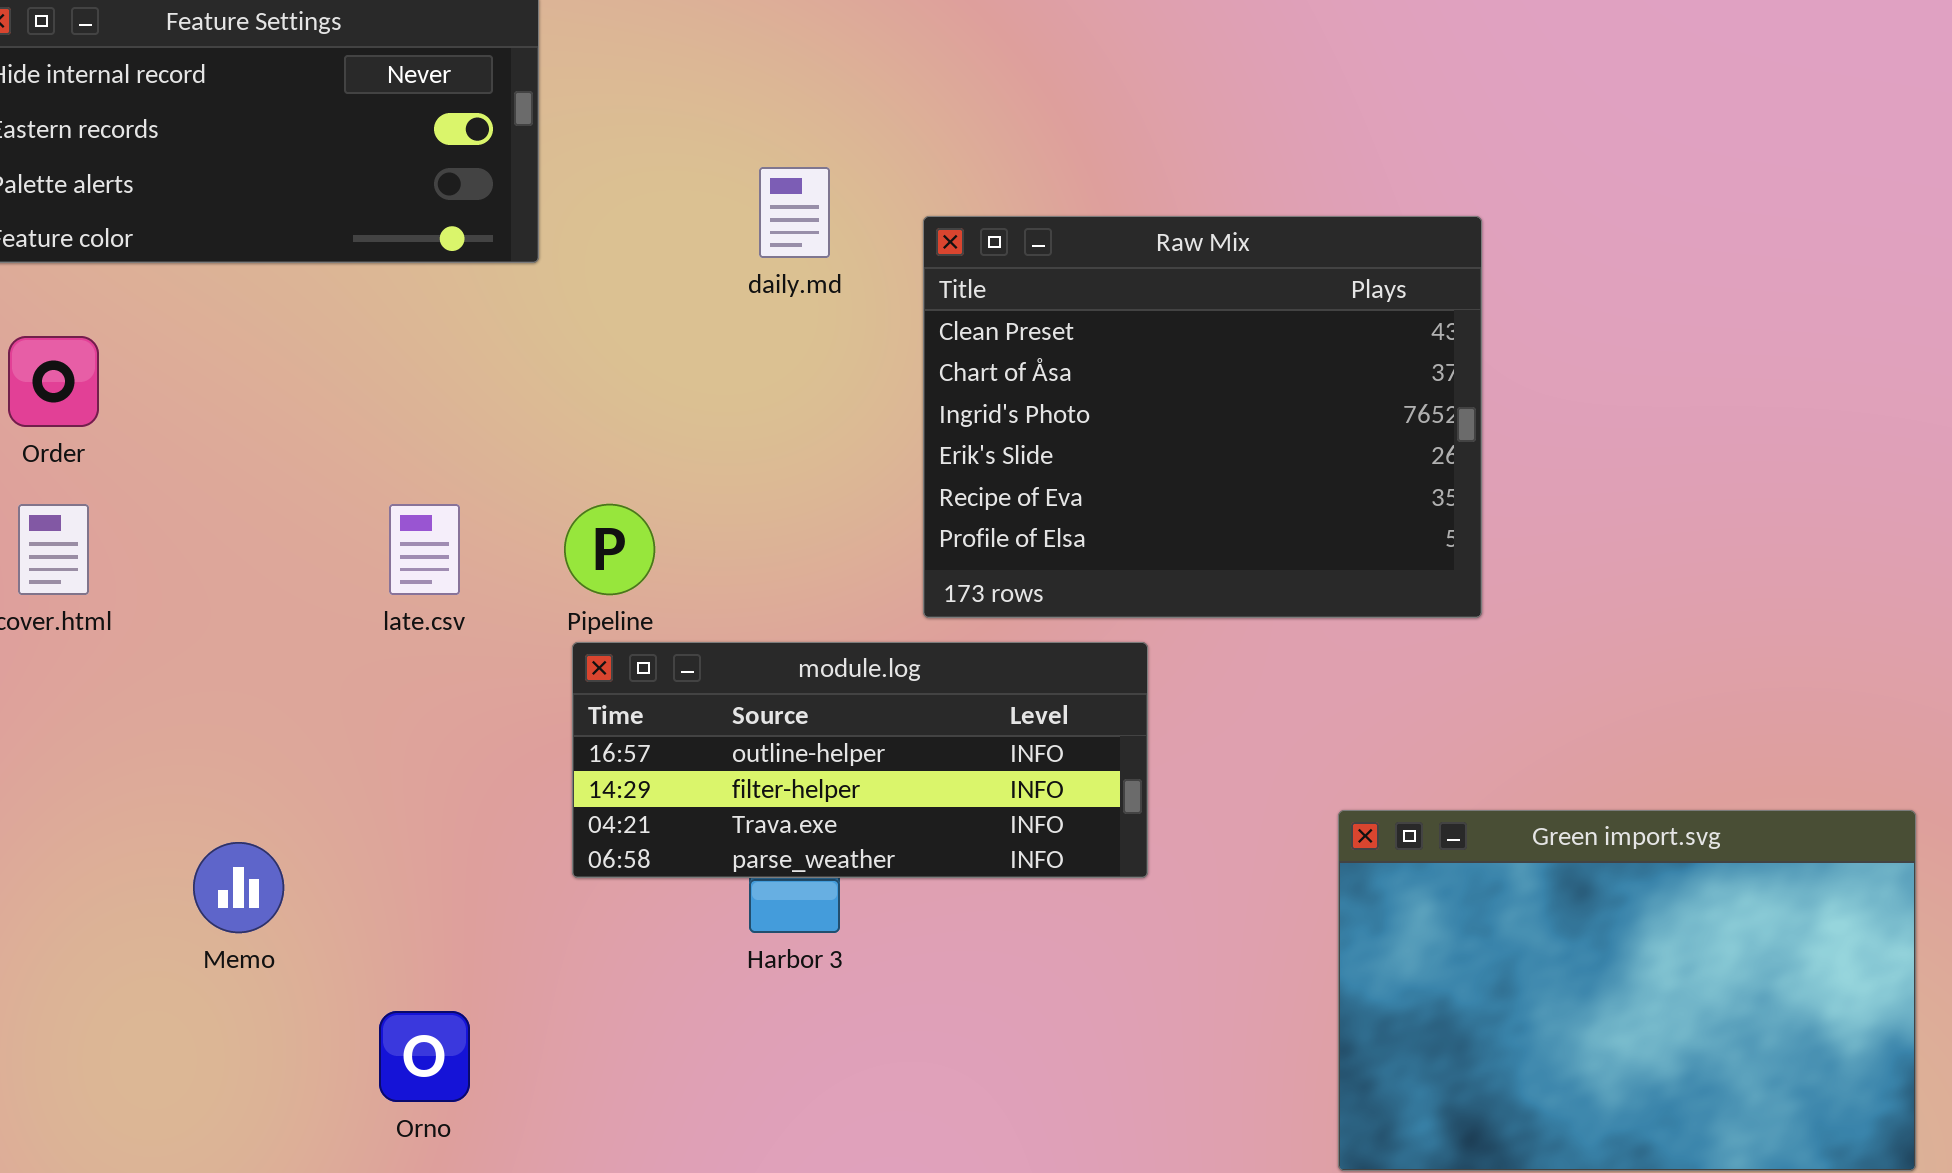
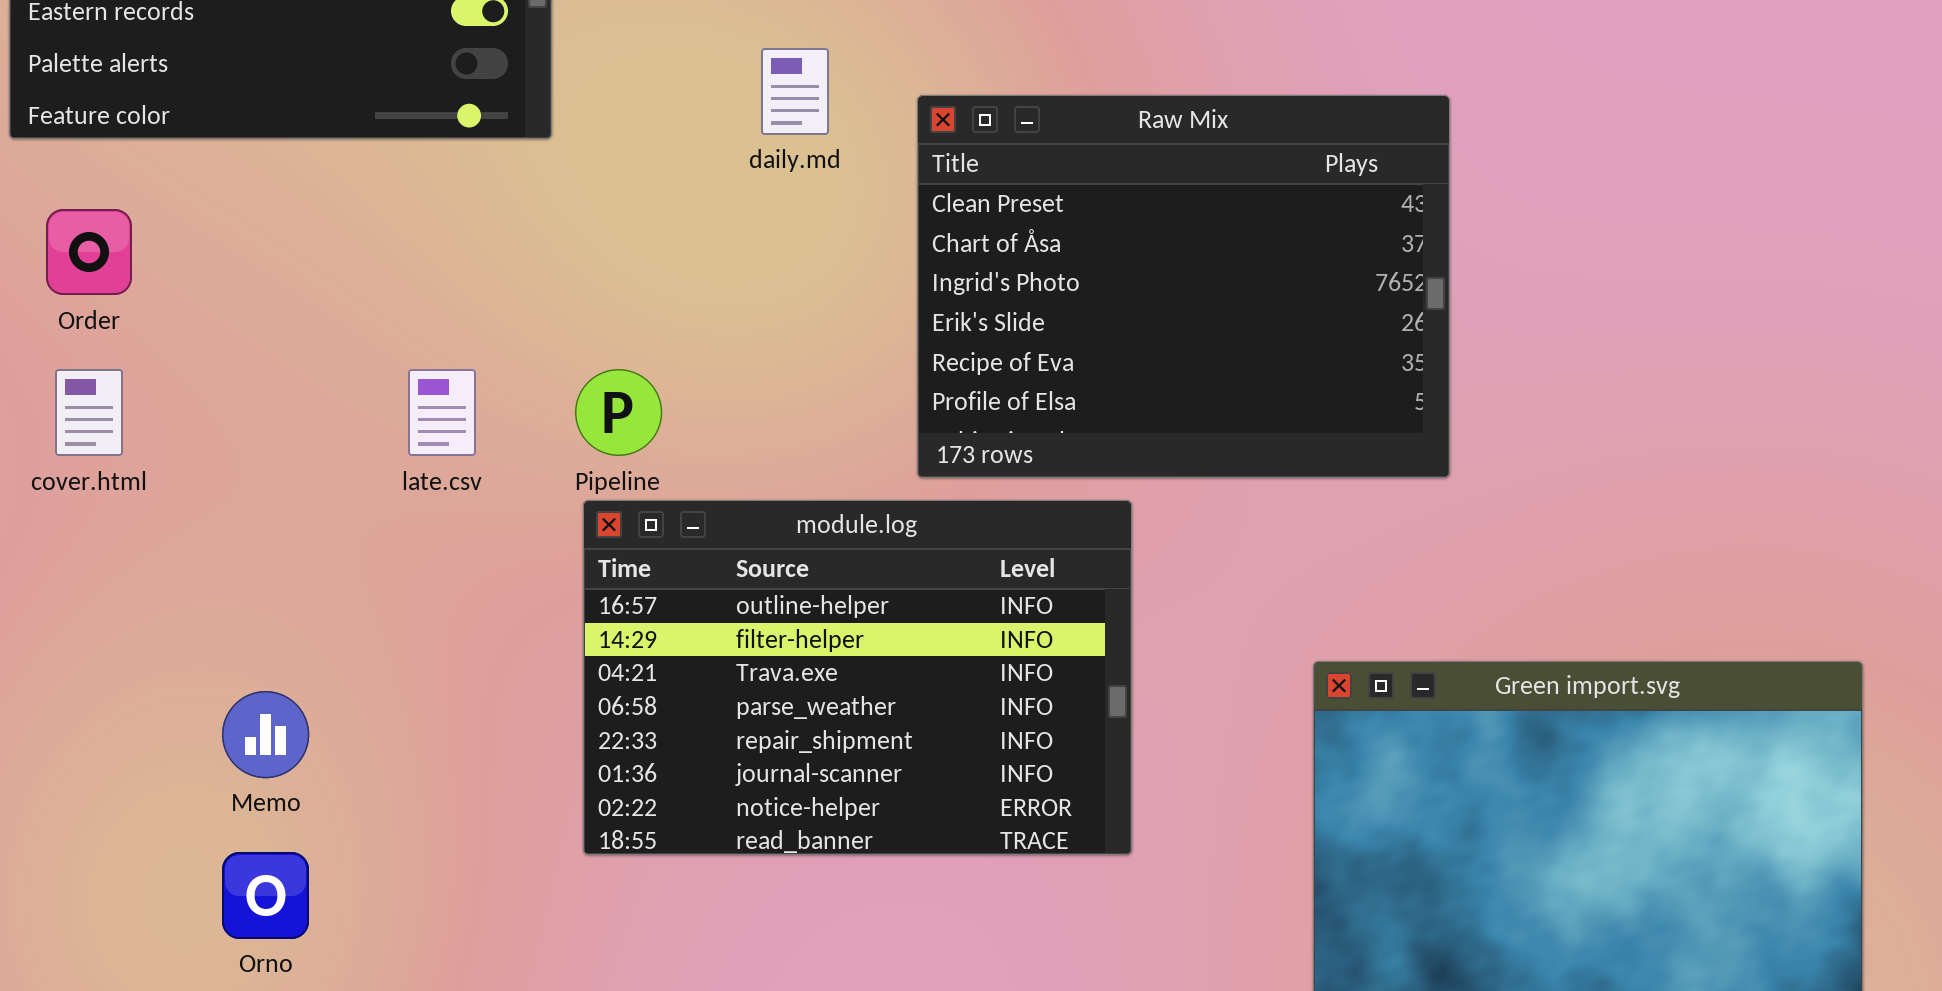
module.log: [572,642,1148,878] -> [583,500,1132,855], resized
Orno: [379,1011,470,1102] -> [222,852,309,939], moved

